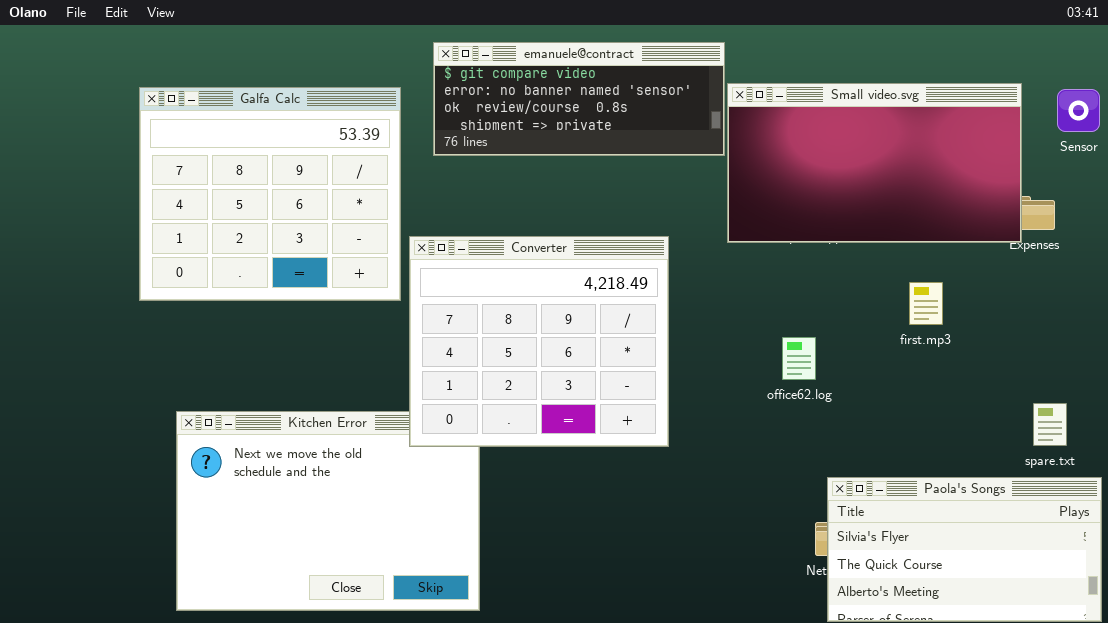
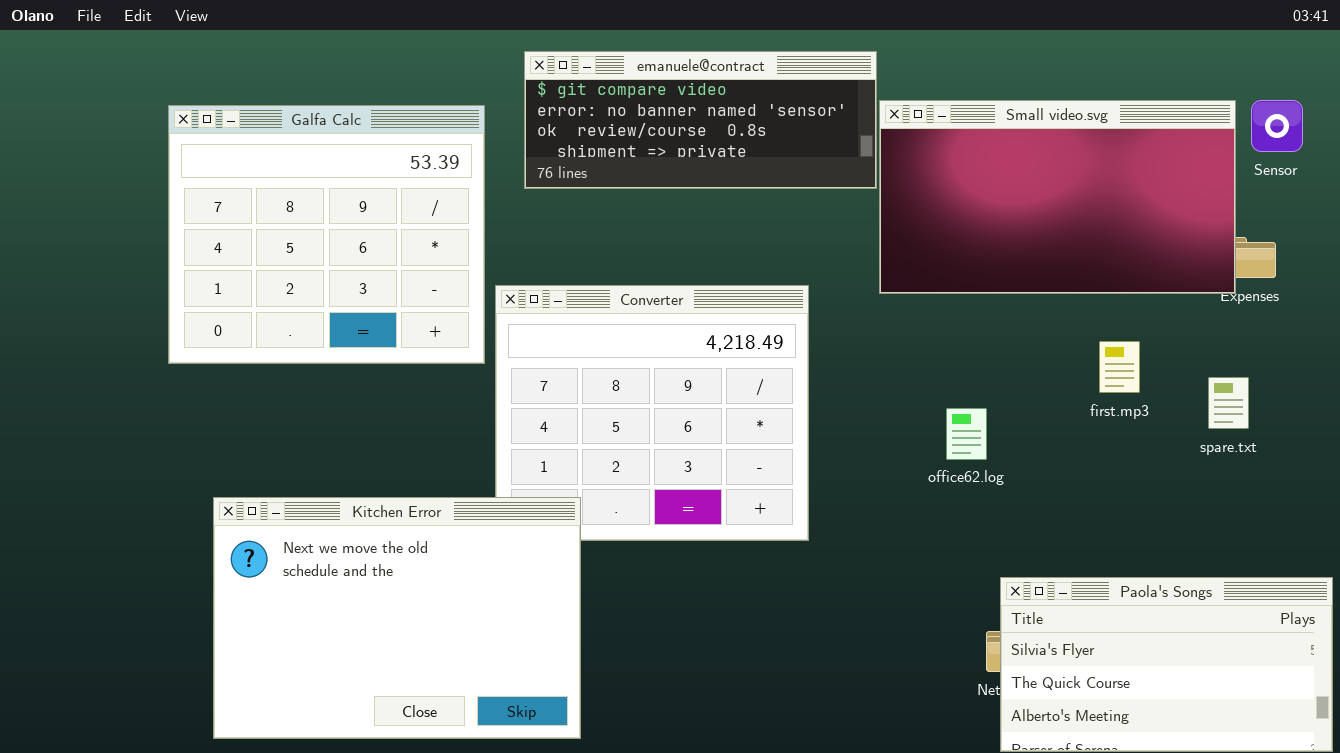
Sensor: [1057,89,1100,132] -> [1251,100,1303,152], moved
spare.txt: [1033,403,1067,446] -> [1208,377,1249,429], moved
Kitchen Error: [176,411,480,611] -> [213,497,581,739], raised

